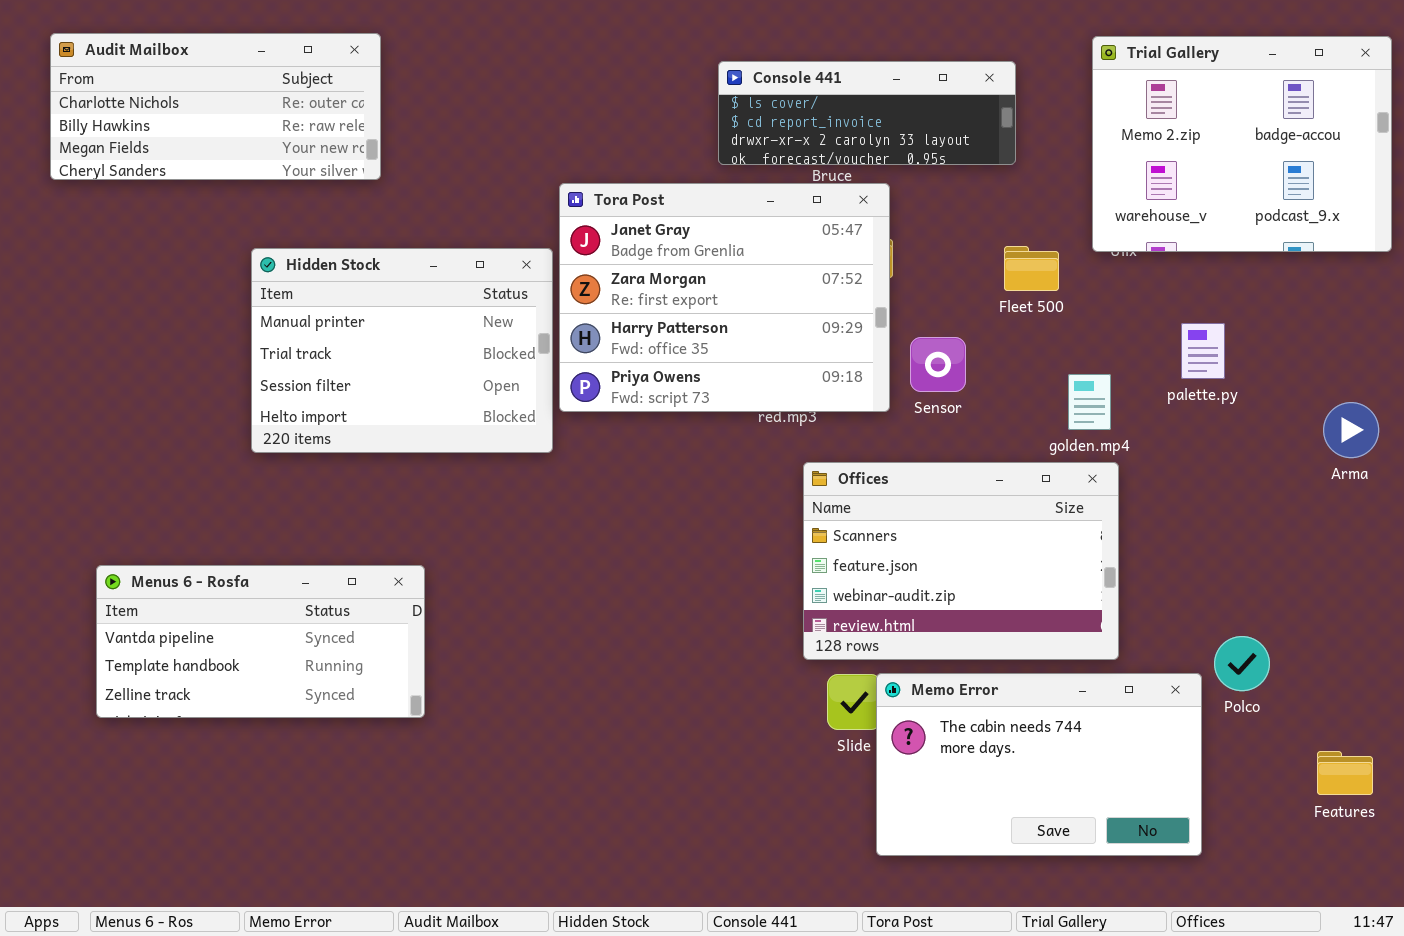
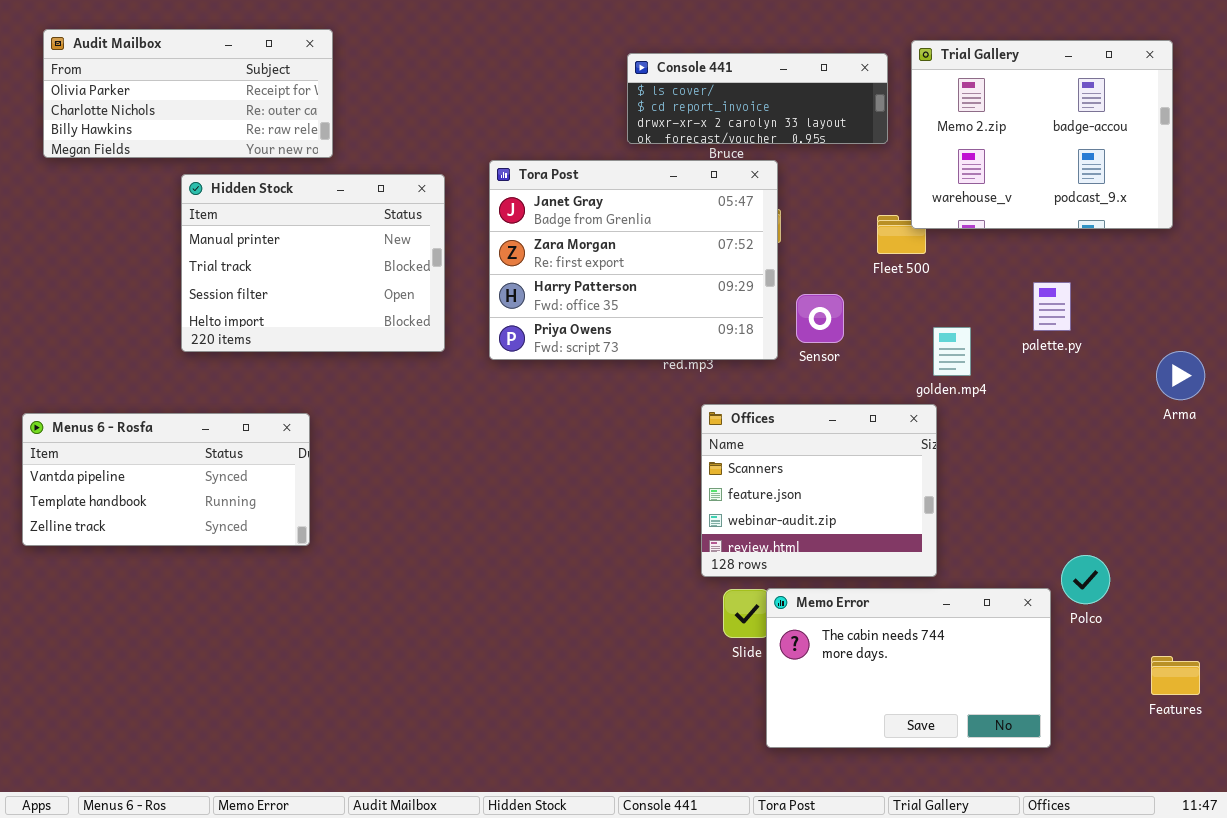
Audit Mailbox: [50,33,381,180] -> [43,29,333,158], scrolled up 1 row
Trial Gallery: [1092,36,1392,252] -> [911,40,1173,229], moved
Hidden Stock: [251,248,553,453] -> [181,174,445,352], moved
Offices: [803,462,1119,660] -> [701,404,937,577], resized
Menus 6 - Rosfa: [96,565,425,718] -> [22,413,310,546], moved

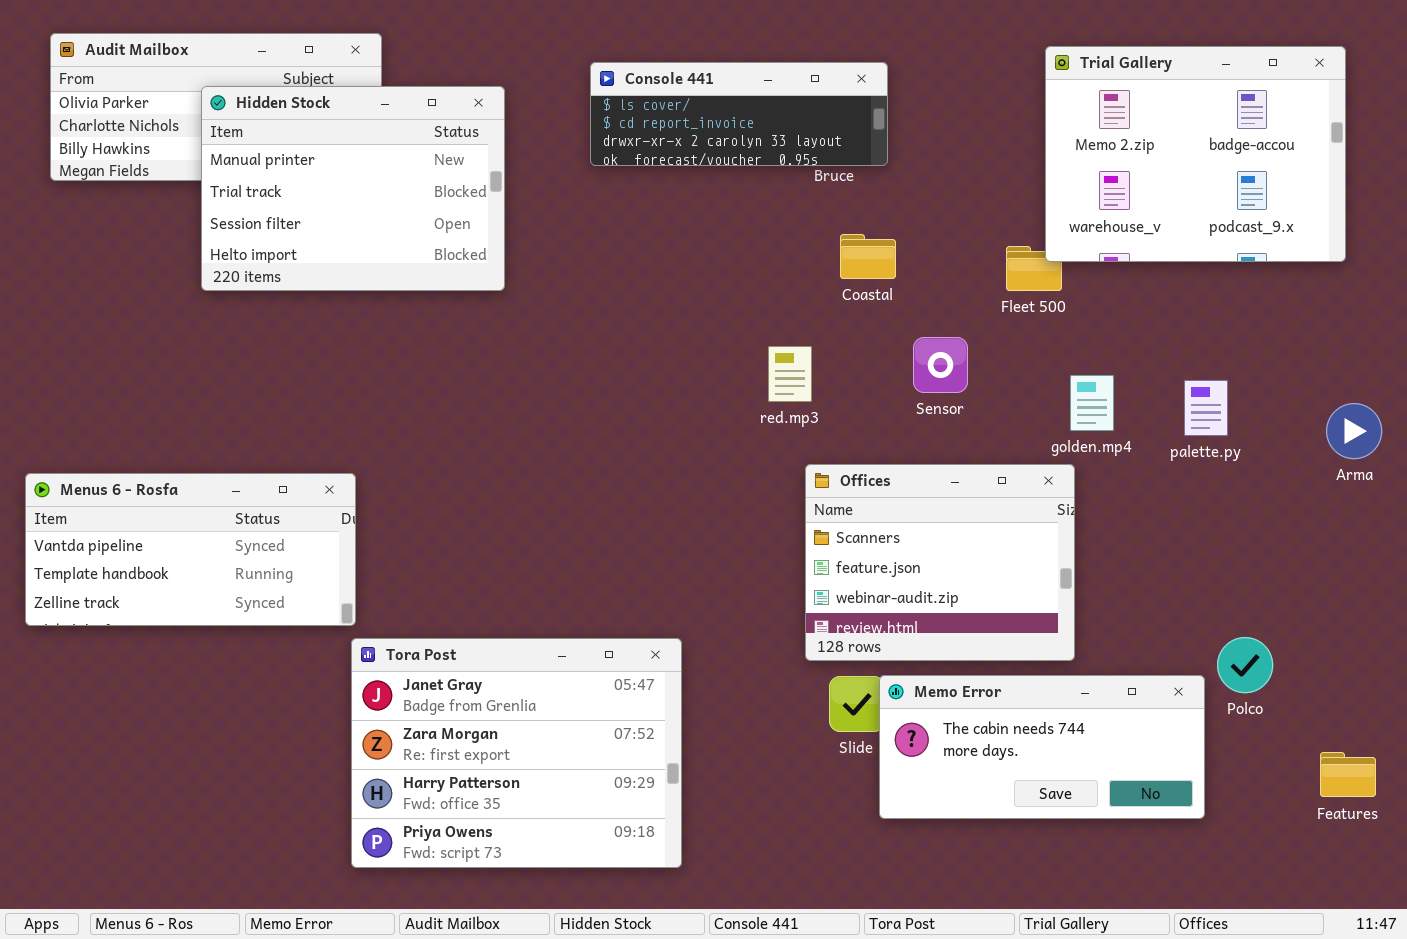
Console 441: [627,53,888,144] -> [590,62,888,166], moved
Tora Post: [489,160,778,360] -> [351,638,682,868], moved
Hidden Stock: [181,174,445,352] -> [201,86,505,291], moved
palette.py: [1033,282,1071,331] -> [1184,380,1228,436], moved
Memo Error: [766,588,1051,748] -> [879,675,1205,819], resized

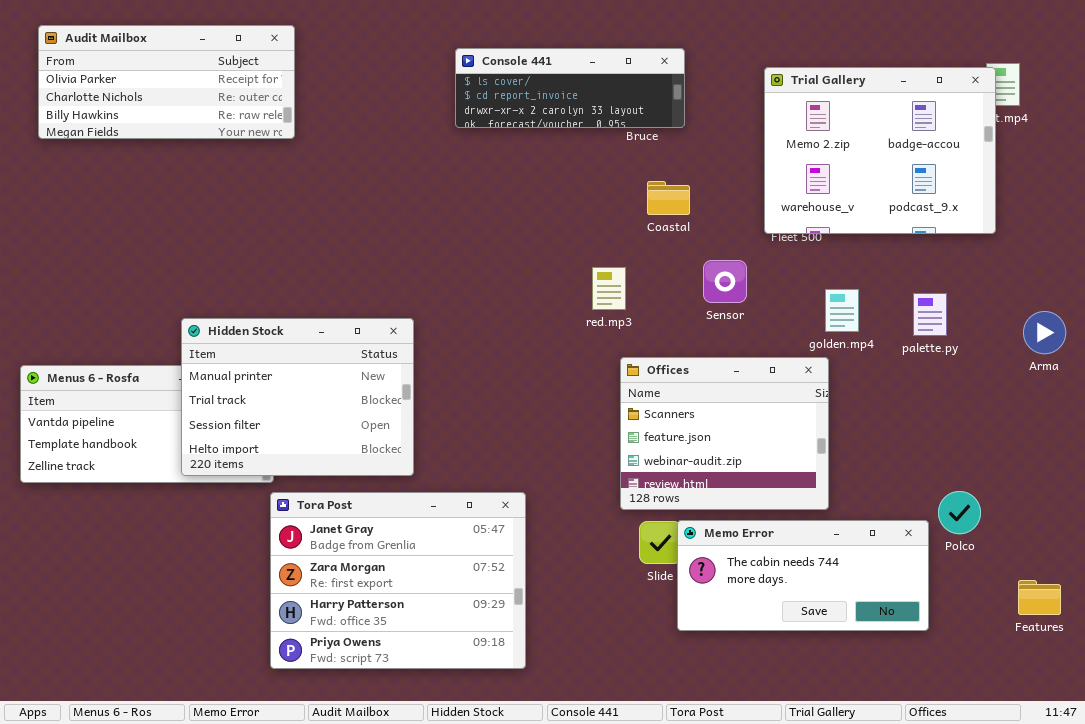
Trial Gallery: [1045,46,1346,262] -> [764,67,996,234], moved
Hidden Stock: [201,86,505,291] -> [181,318,414,476], moved

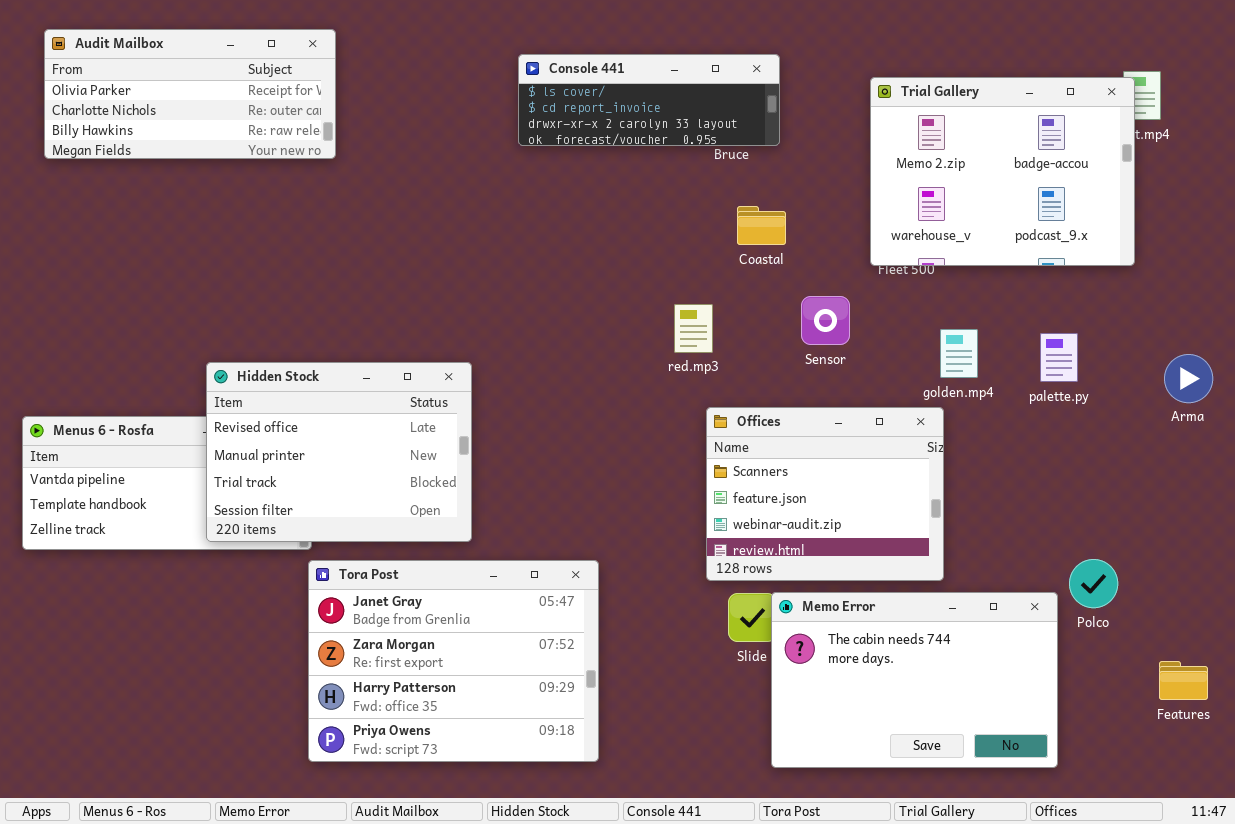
Hidden Stock: [181,318,414,476] -> [206,362,472,542], scrolled up 1 row
Memo Error: [677,520,929,631] -> [771,592,1058,768], resized

